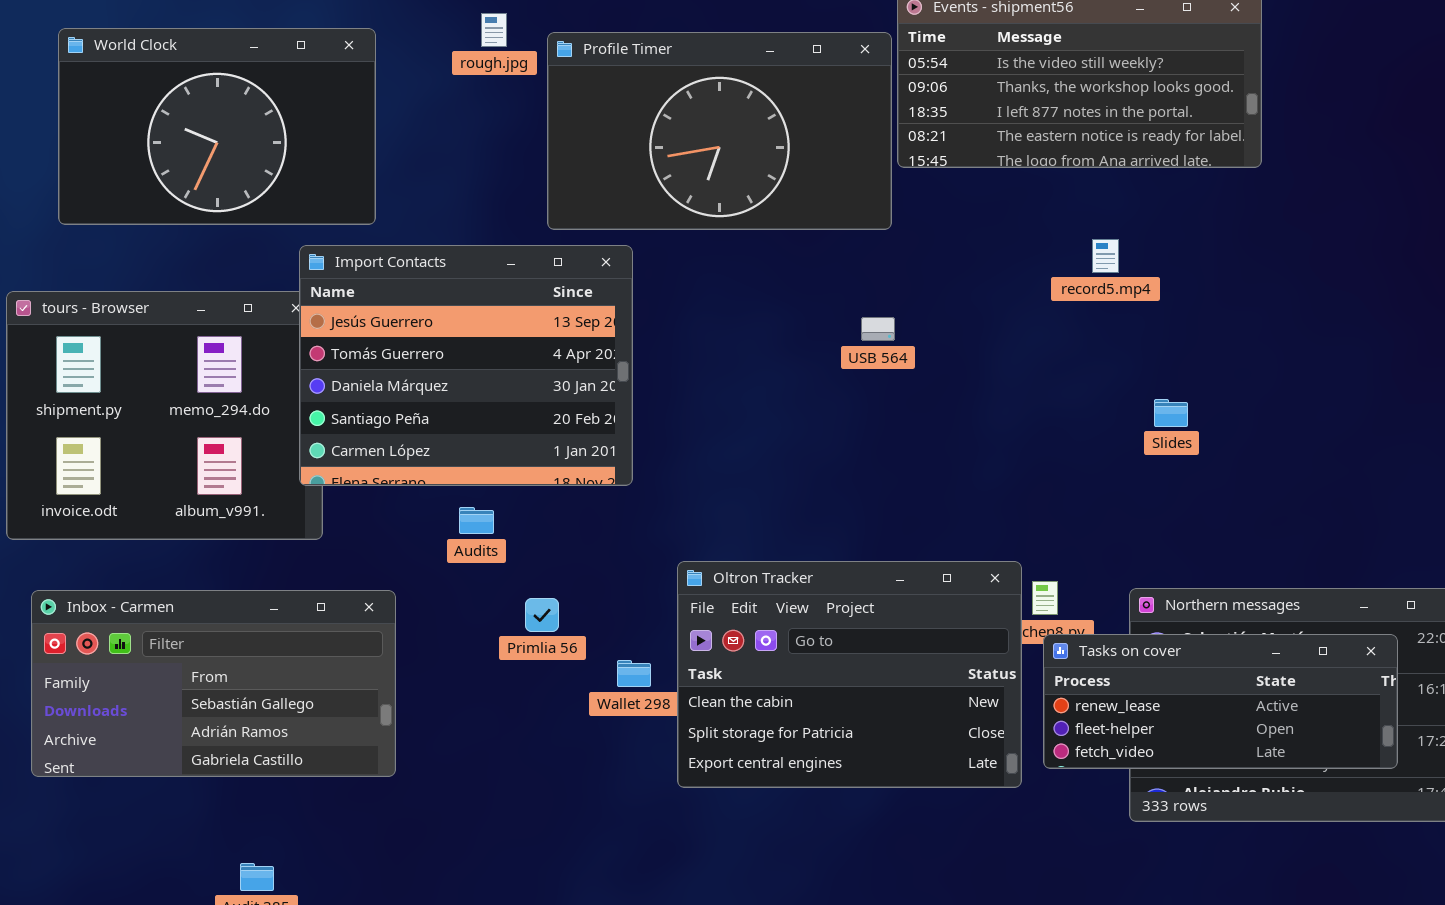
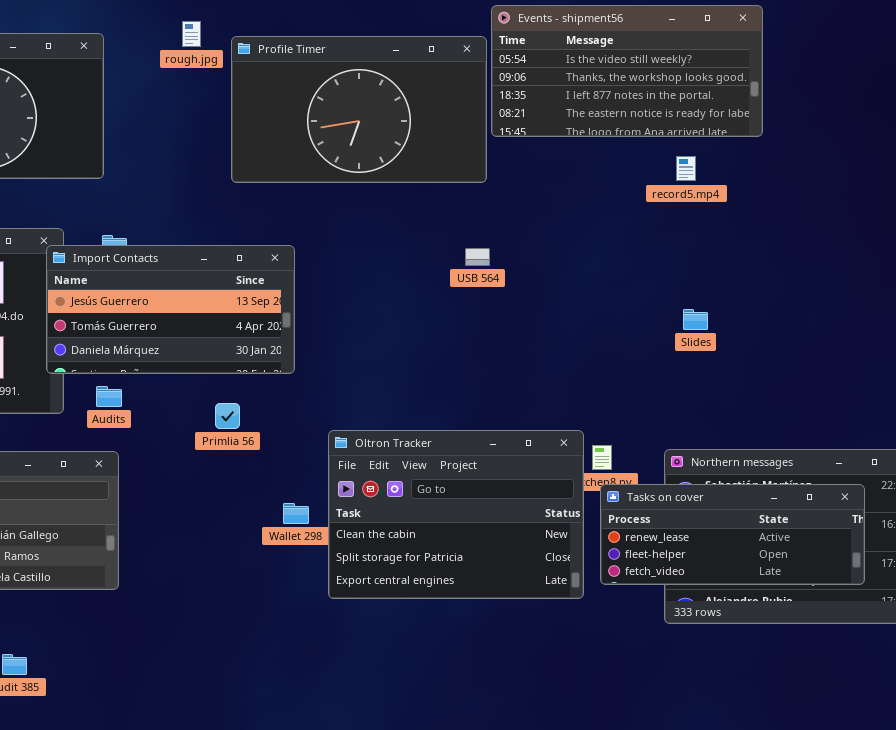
record5.mp4: [1092,239,1119,273] -> [676,156,696,181], moved
Import Contacts: [299,245,633,486] -> [46,245,295,374], resized
Audits: [459,507,494,534] -> [96,386,122,407], moved
Primlia 56: [525,598,559,632] -> [215,403,240,429], moved

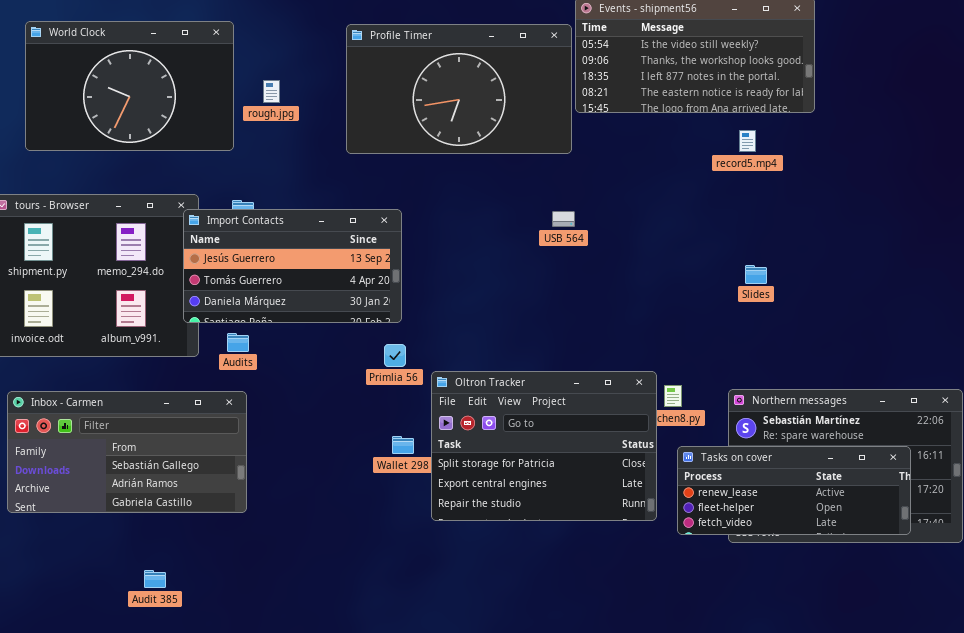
rough.jpg: [182,21,201,47] -> [263,80,280,103], moved
Primlia 56: [215,403,240,429] -> [384,344,406,367], moved
Oltron Tracker: [328,430,584,599] -> [431,371,657,521], scrolled down 1 row
Tasks on cover: [600,484,865,585] -> [677,446,911,535], moved

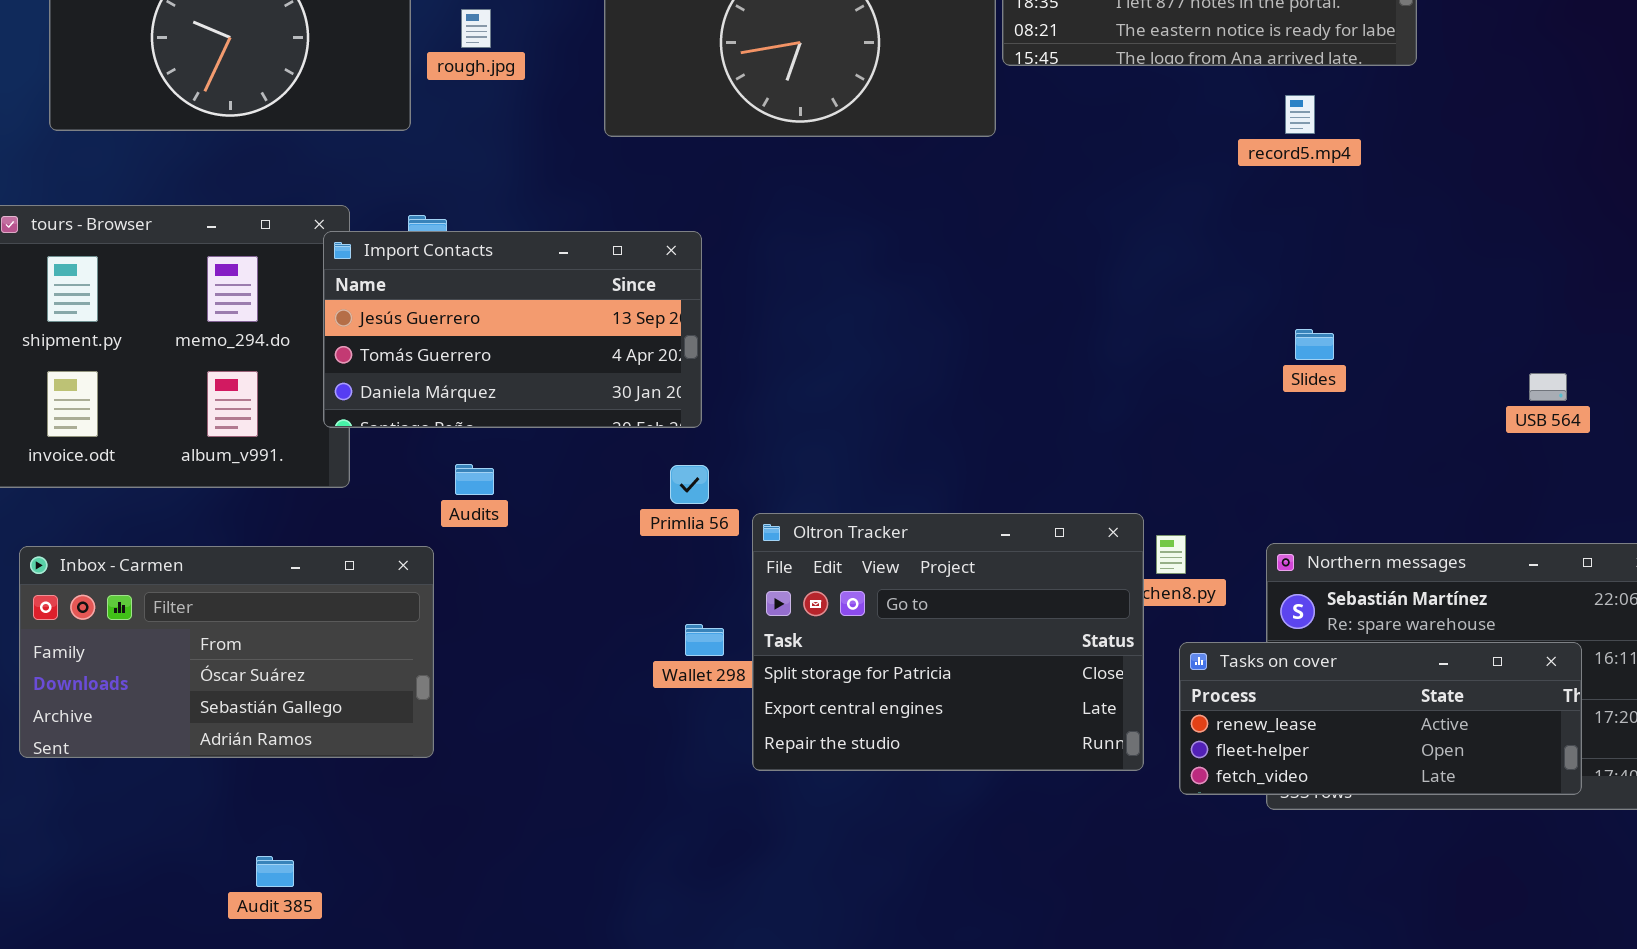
USB 564: [552,211,575,227] -> [1529,373,1567,401], moved
Audits: [227,333,249,352] -> [455,464,494,495], moved
Inbox - Carmen: [7,391,247,513] -> [19,546,434,758], scrolled up 1 row

